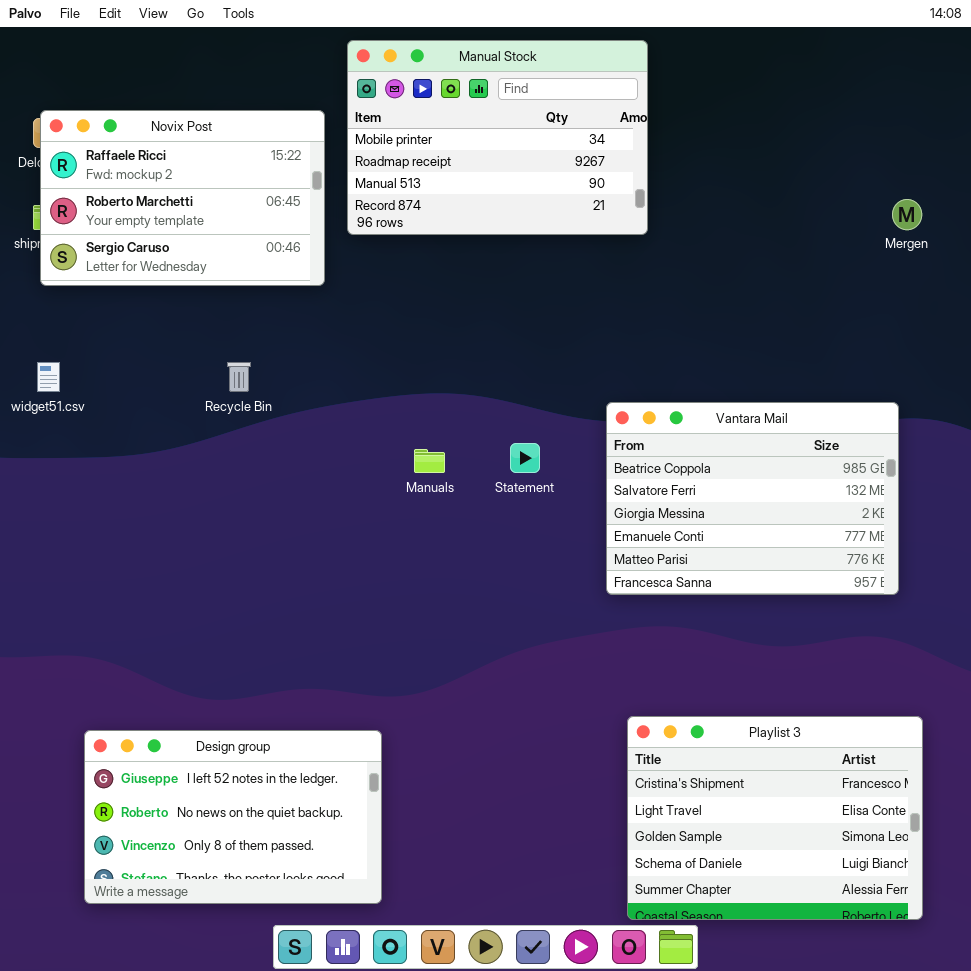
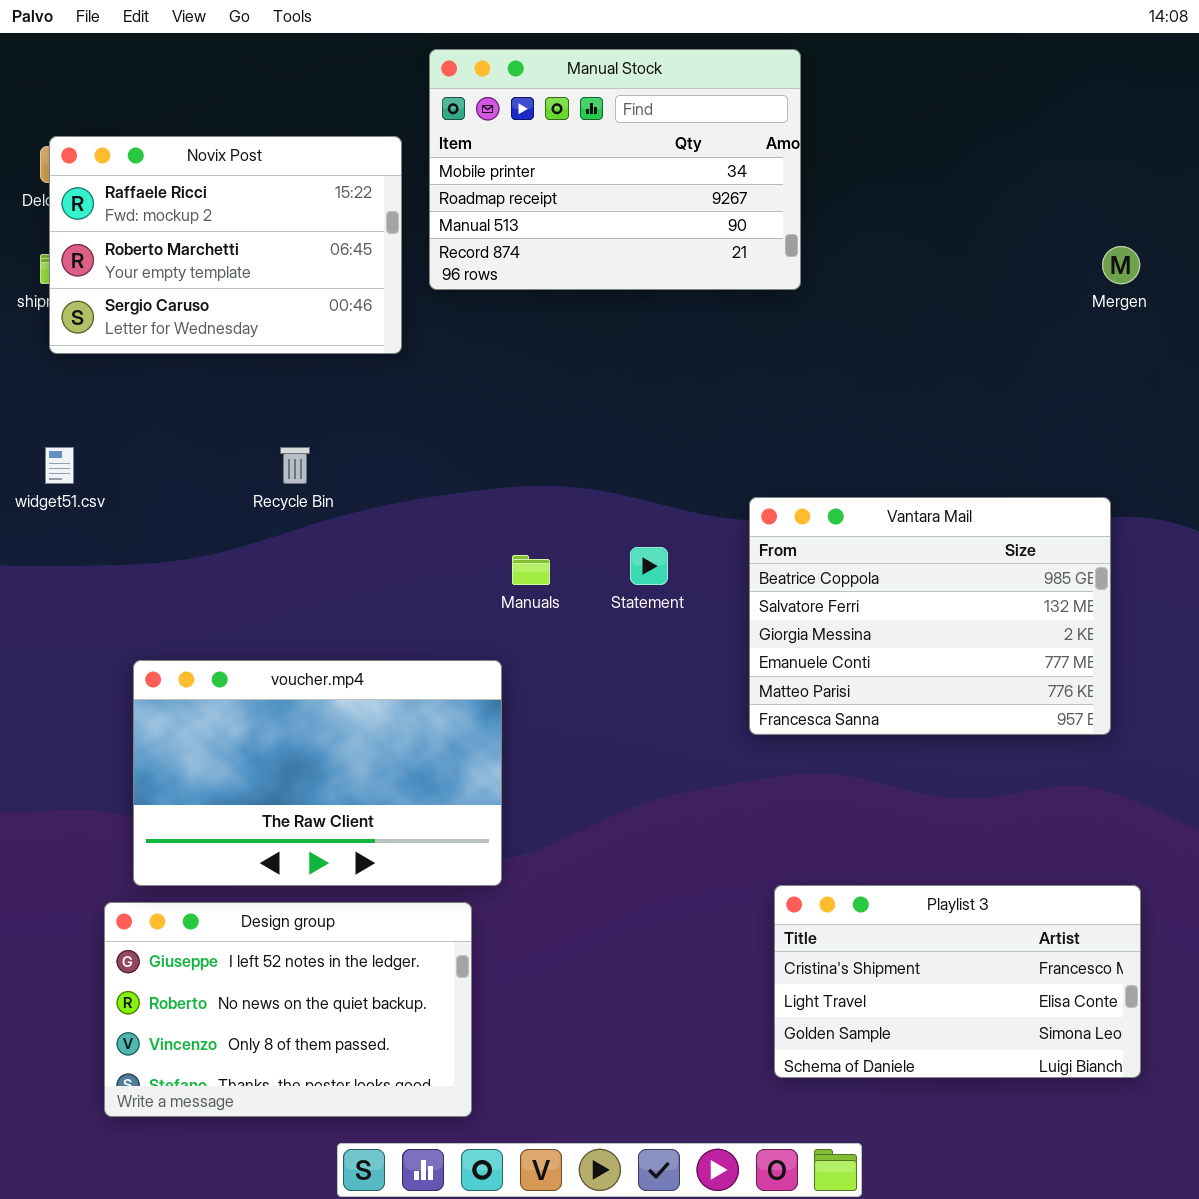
voucher.mp4: none -> [133,660,502,886], opened
Playlist 3: [627,716,923,920] -> [774,885,1141,1078], resized

